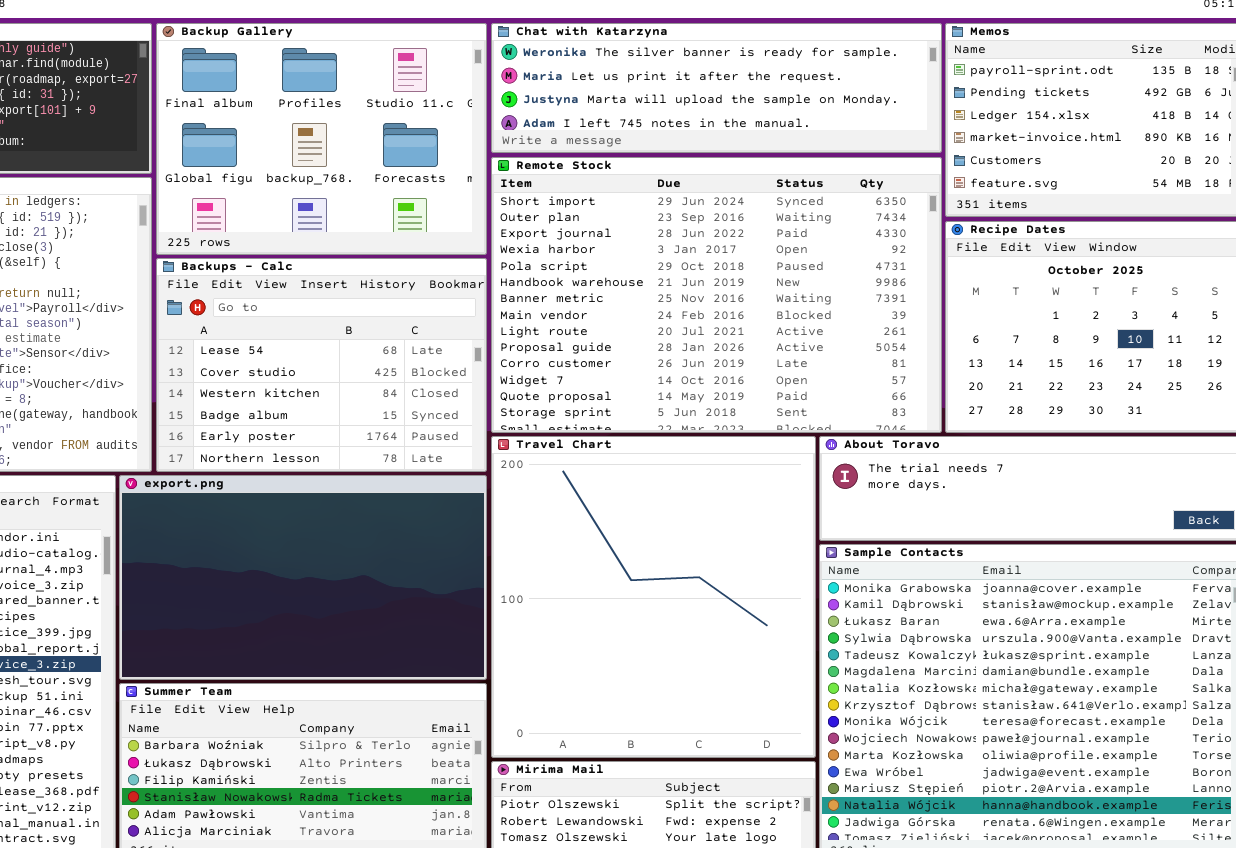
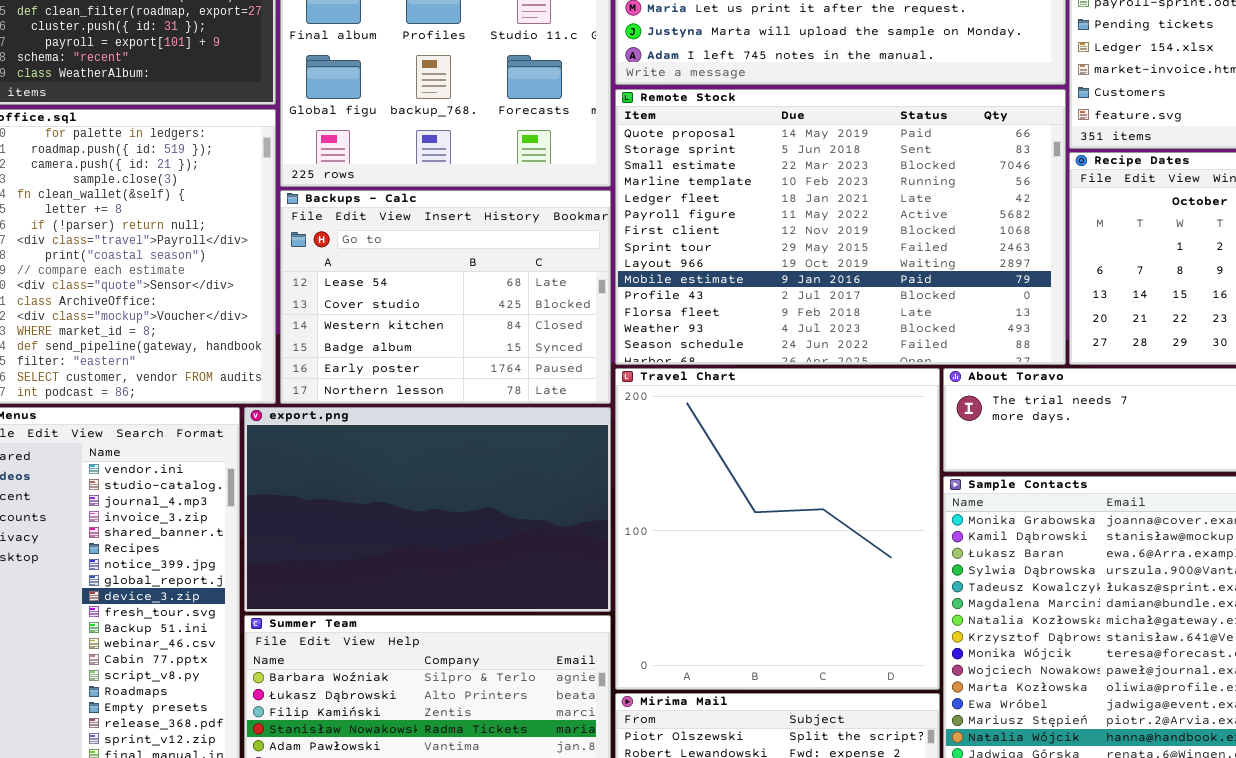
Remote Stock: [491,157,942,433] -> [615,89,1066,365], scrolled down 12 rows

